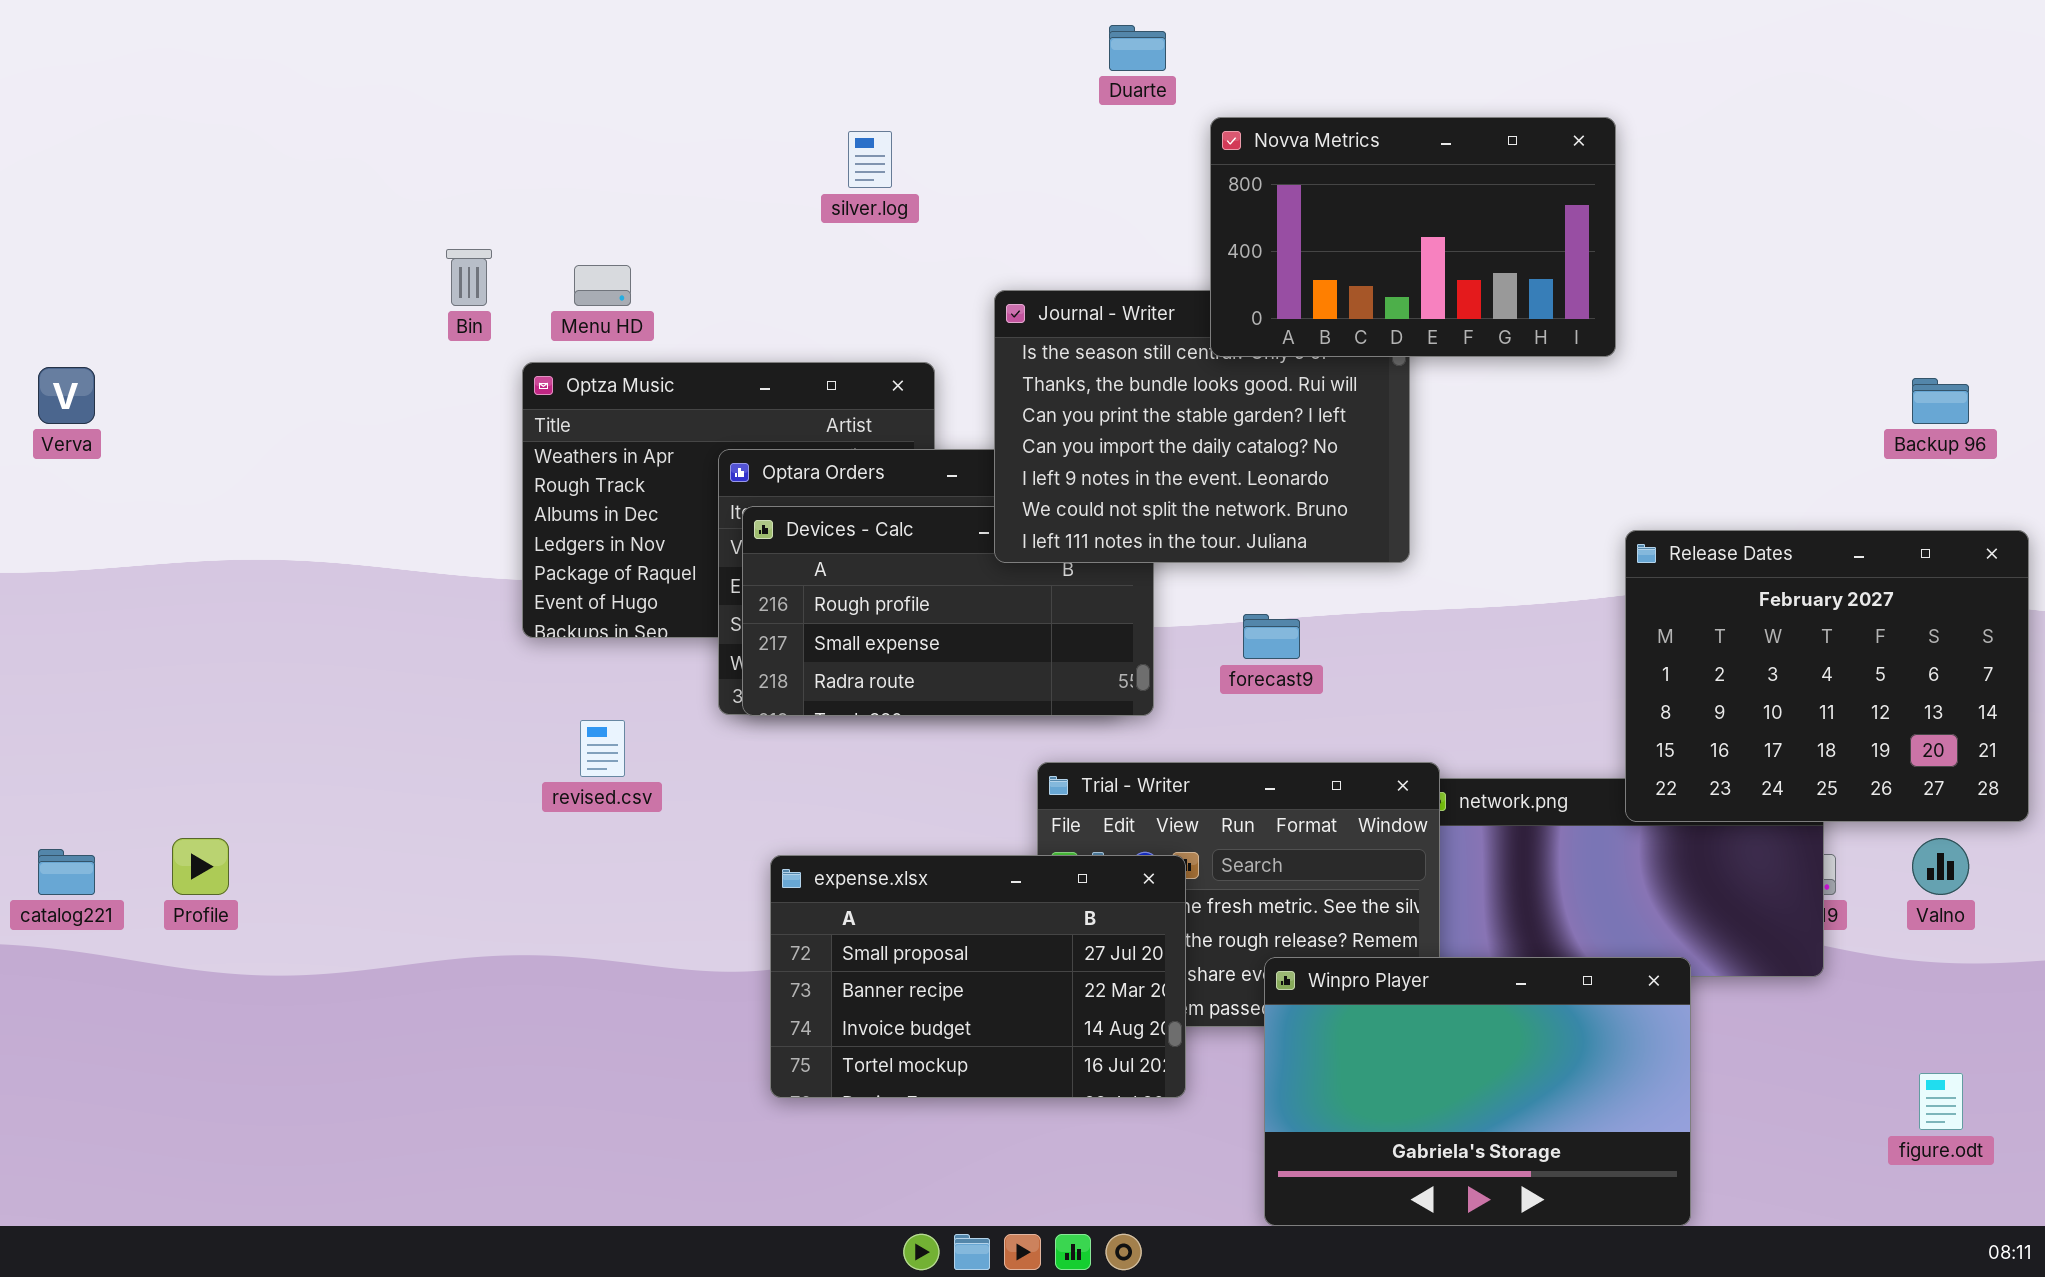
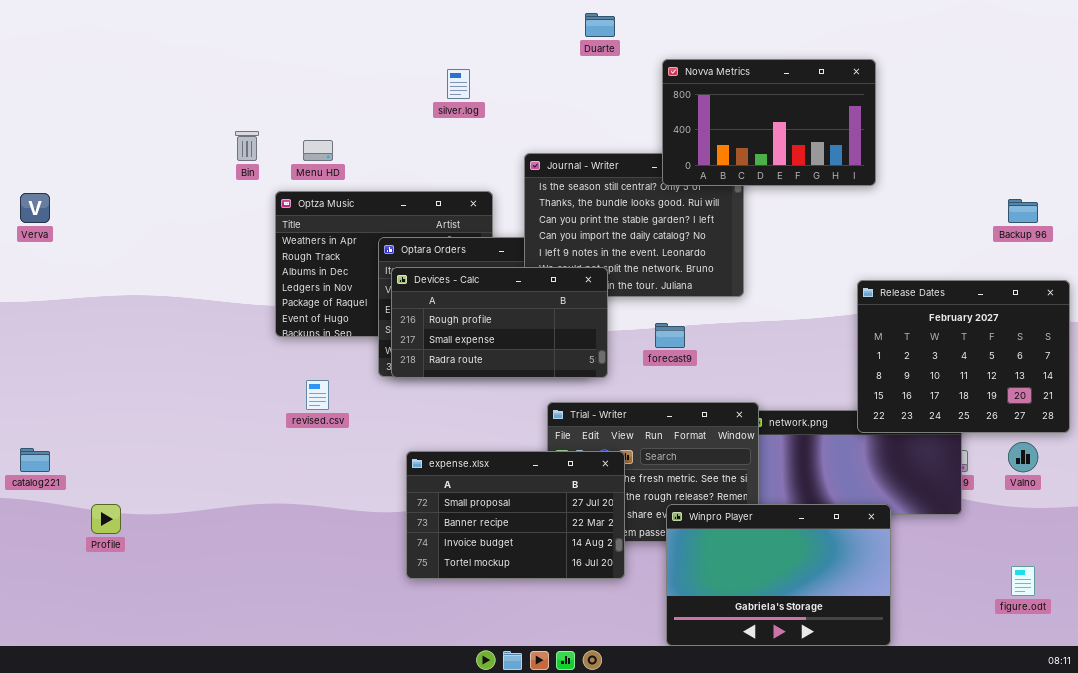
Novva Metrics: [1210,117,1616,357] -> [662,59,876,186], moved
Devices - Calc: [742,506,1154,716] -> [391,267,608,378], raised
Profile: [172,838,229,895] -> [91,504,121,534], moved

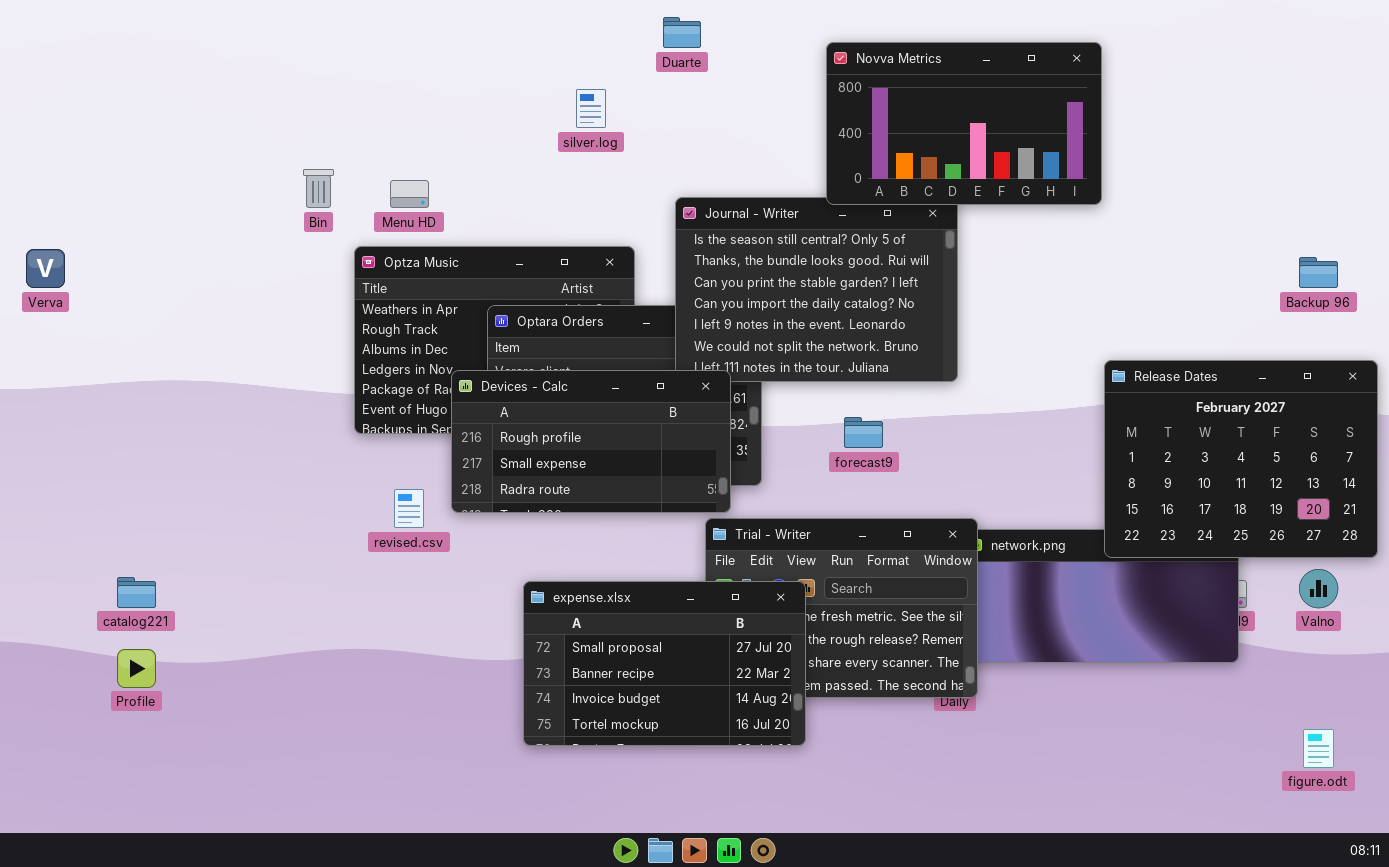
Duarte: [585,13,615,37] -> [663,17,701,48], moved
Novva Metrics: [662,59,876,186] -> [826,42,1102,205], moved
Devices - Calc: [391,267,608,378] -> [451,370,731,513], moved
catalog221: [20,448,50,472] -> [117,577,156,608], moved
Winpro Player: [666,504,891,646] -> none, closed

